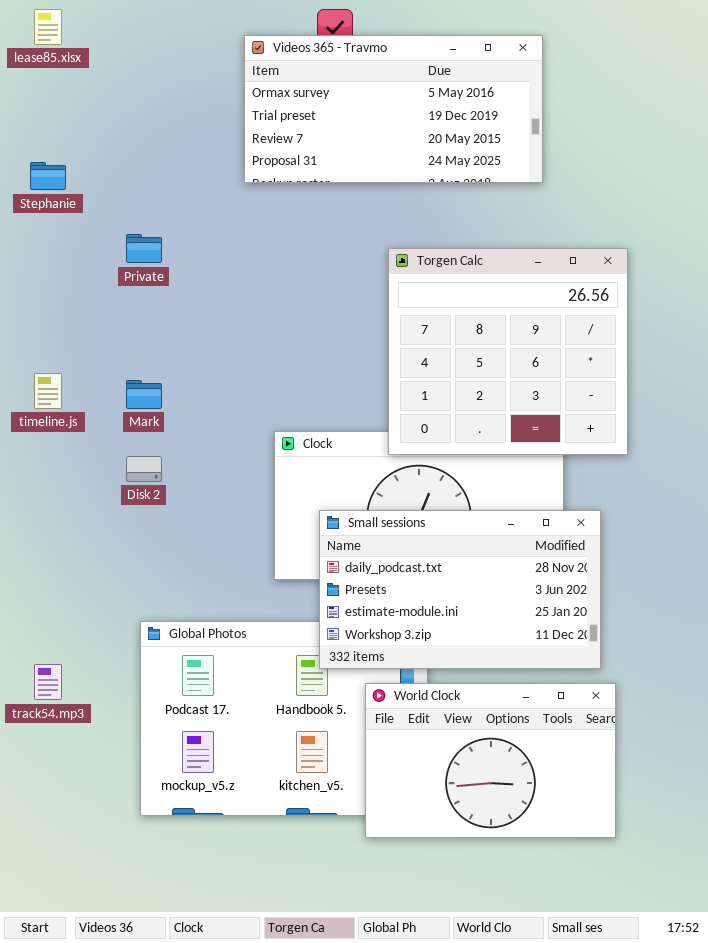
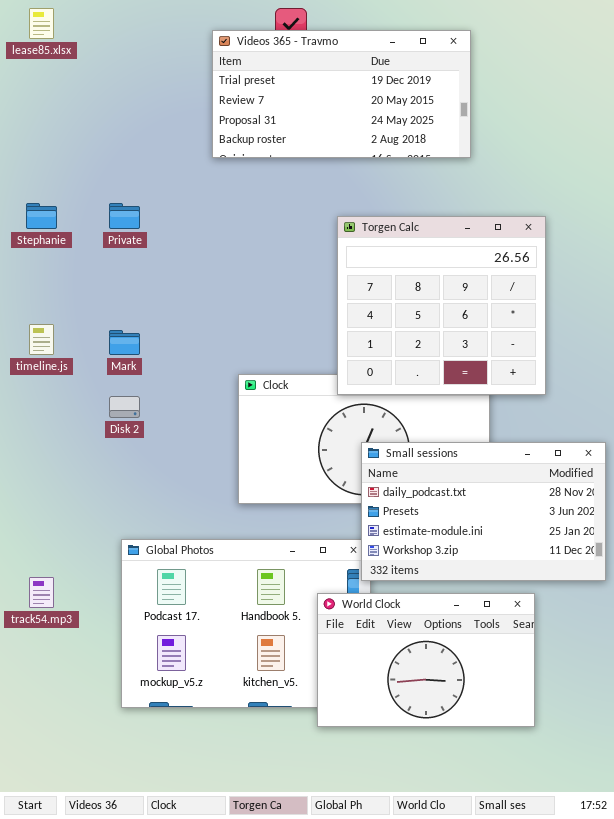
Videos 365 - Travmo: [244,35,543,183] -> [212,30,471,158], scrolled down 1 row
Stephanie: [30,162,66,190] -> [26,203,57,229], moved
Small sessions: [319,510,601,669] -> [361,442,606,581], moved

